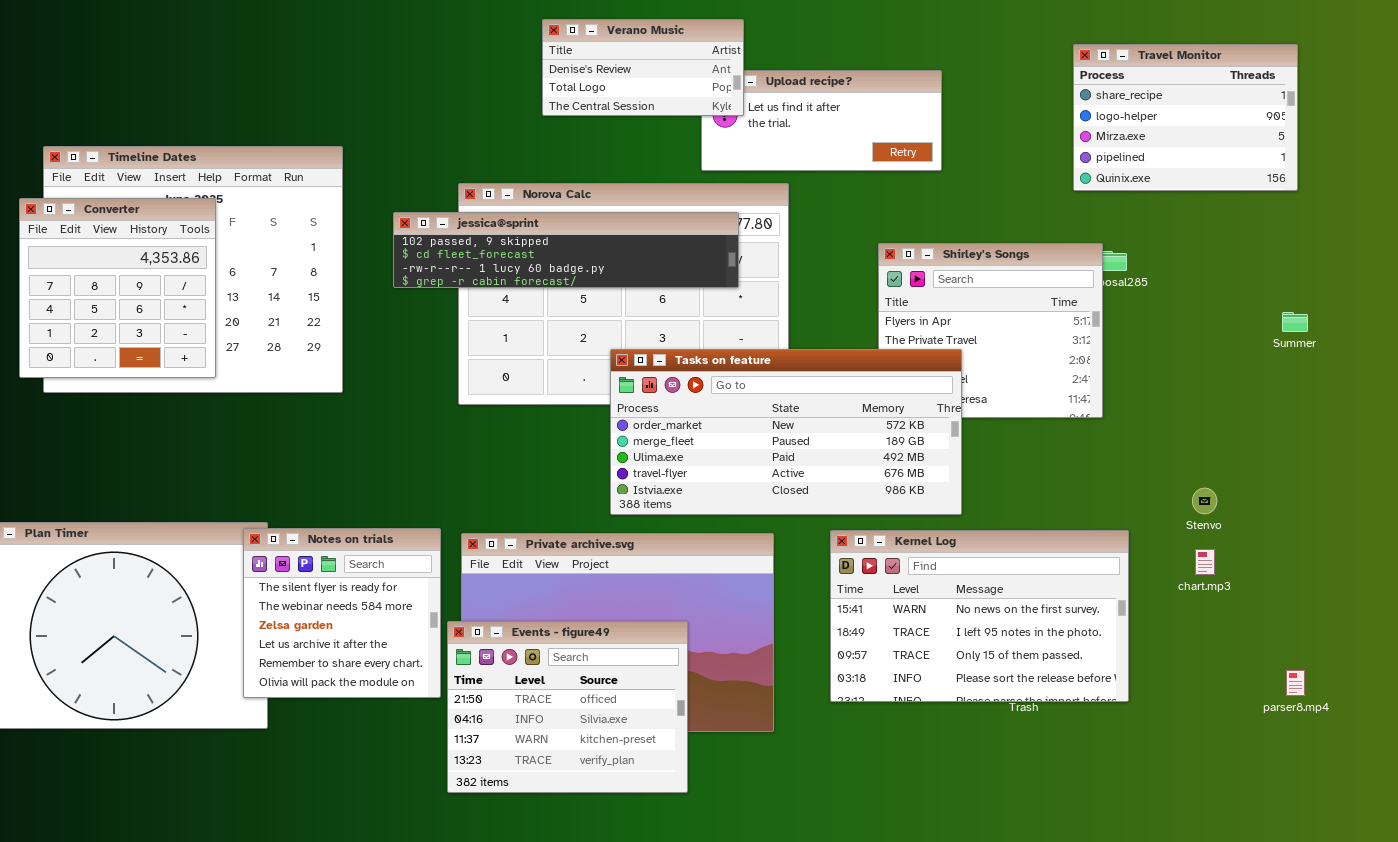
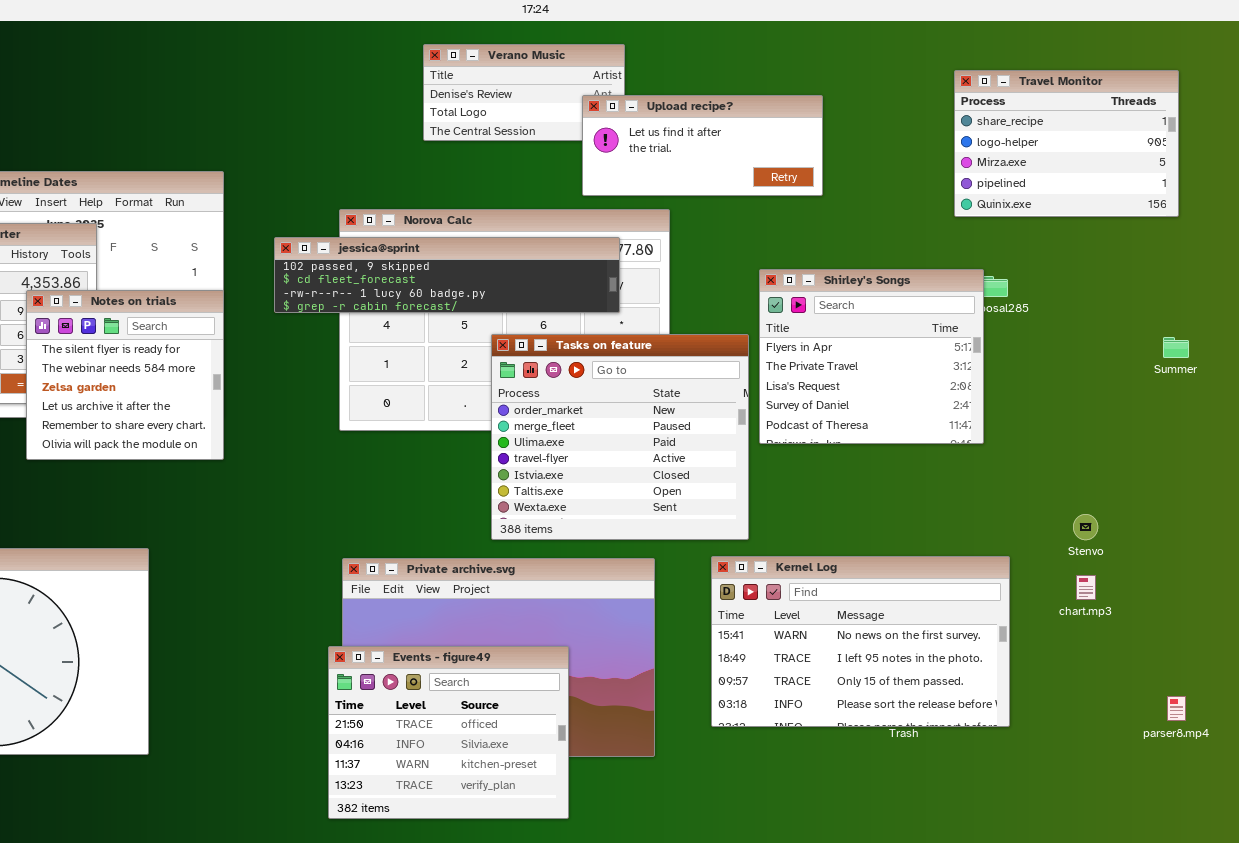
Upload recipe?: [701,70,942,171] -> [582,95,823,196], raised
Tasks on feature: [610,349,962,515] -> [491,334,749,540], resized
Notes on trials: [243,528,441,698] -> [26,290,224,460], moved

